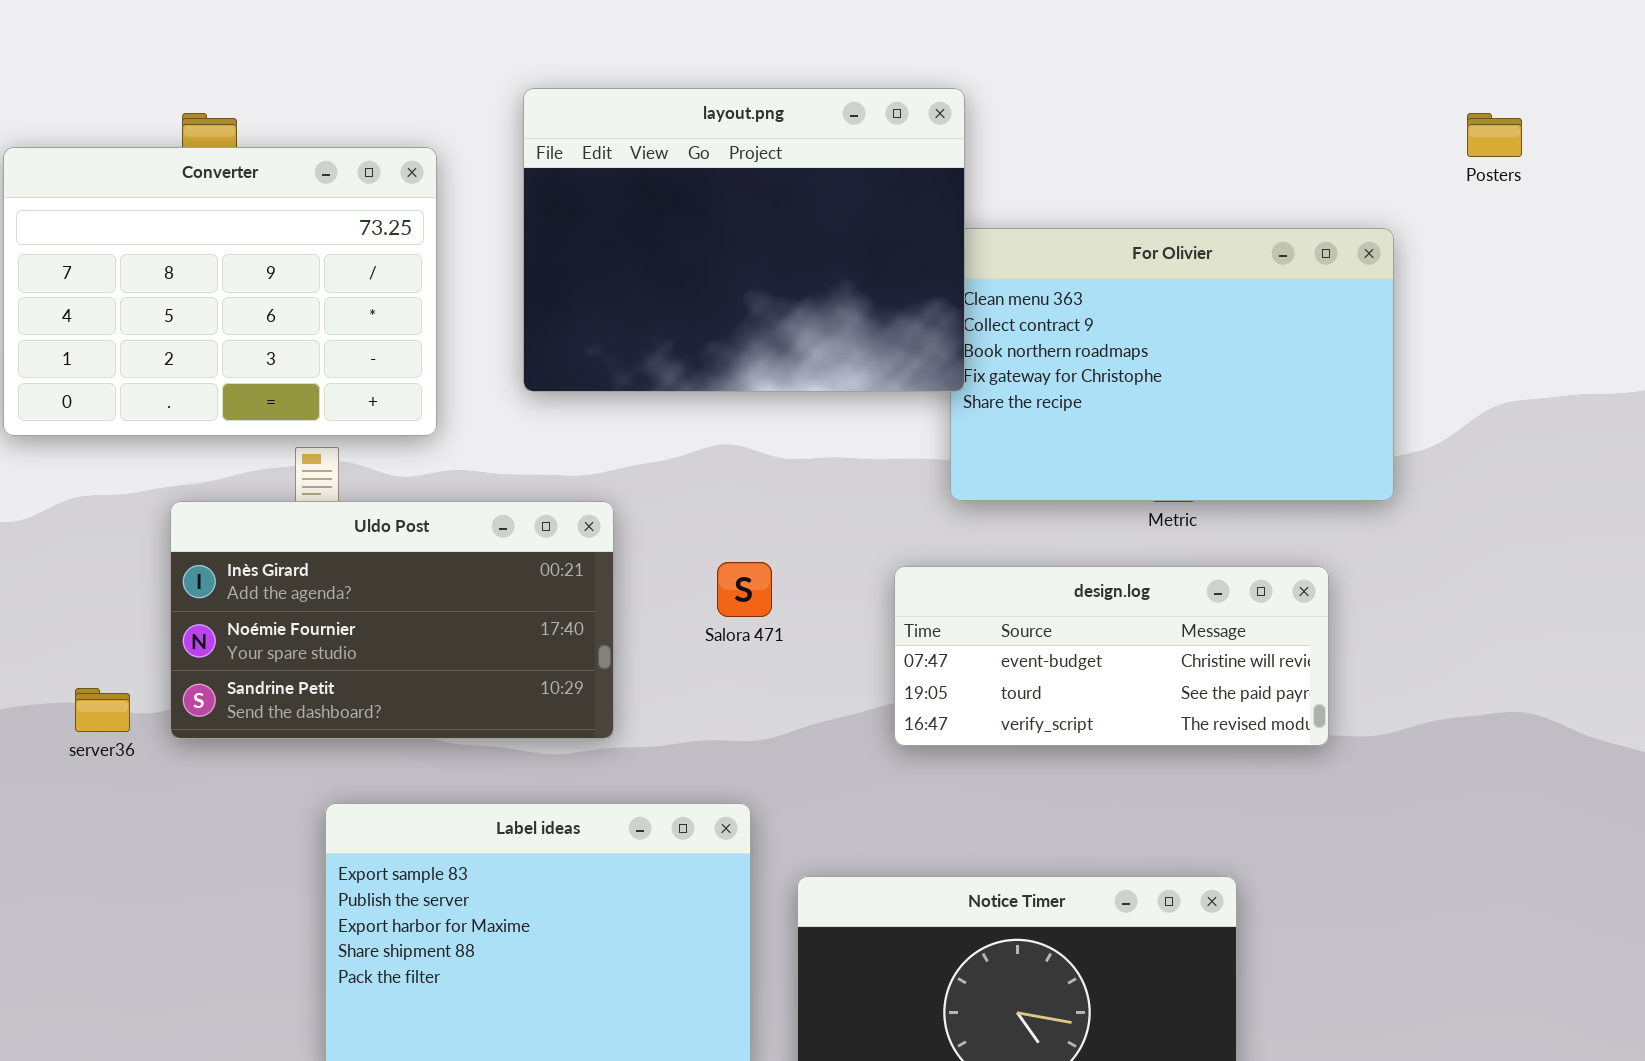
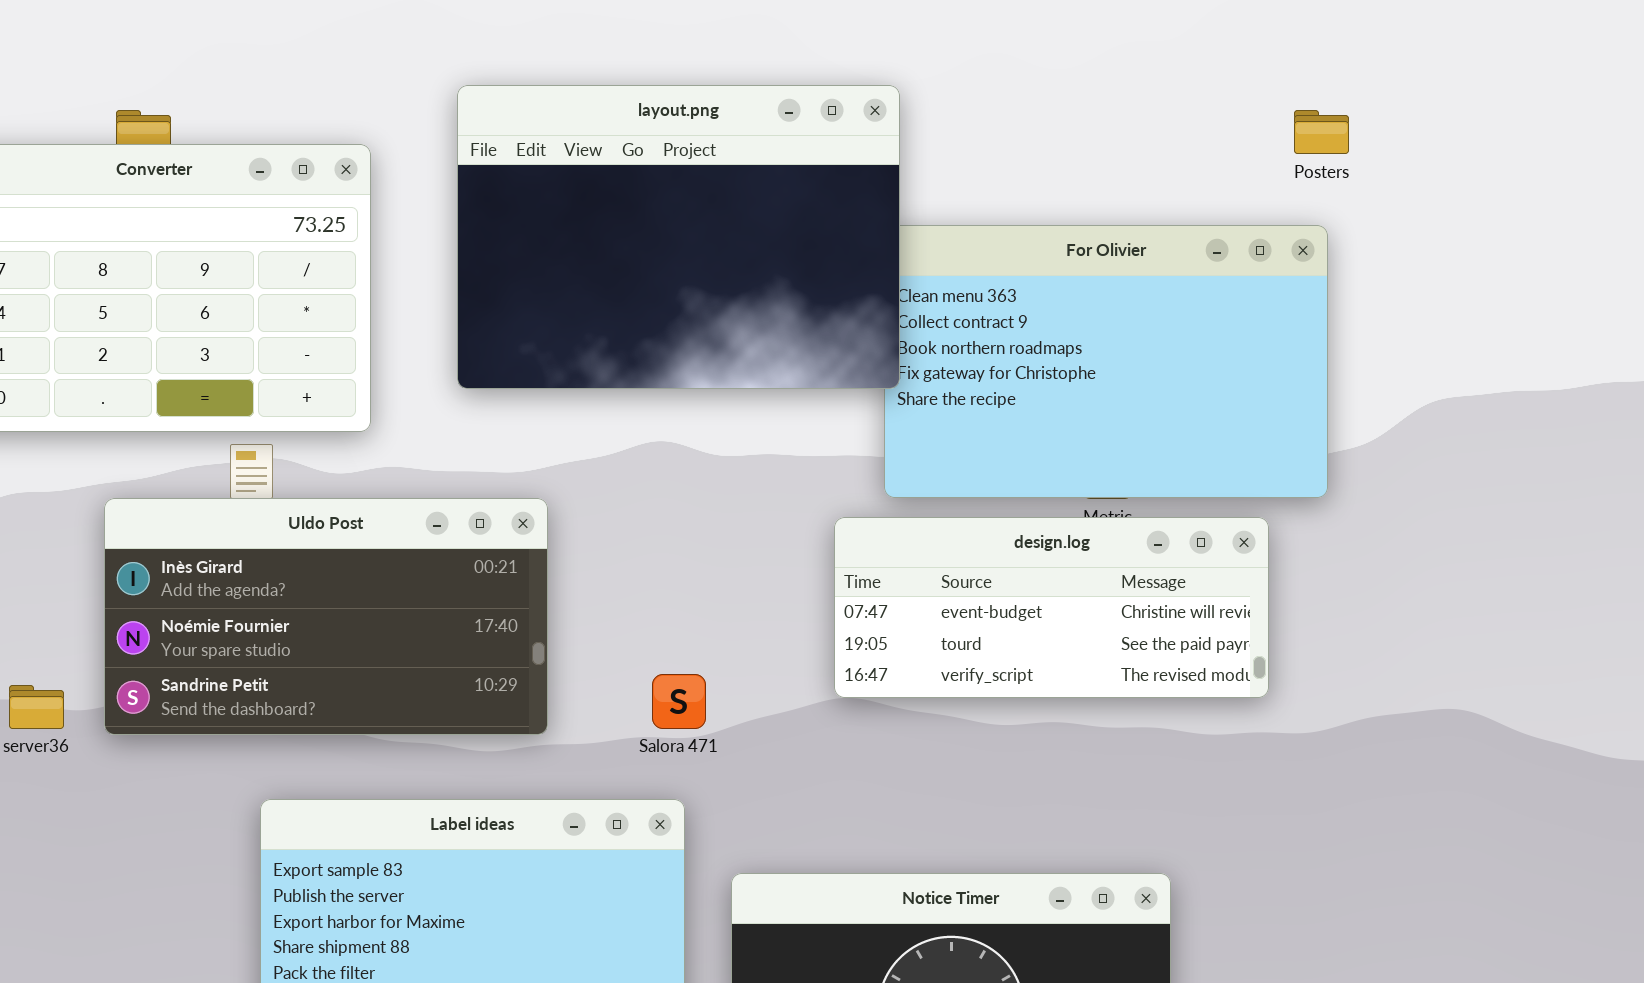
Posters: [1467,113,1522,157] -> [1294,110,1349,154], moved
Salora 471: [717,562,772,617] -> [652,674,706,729], moved
design.log: [894,566,1329,746] -> [834,517,1269,698], moved

